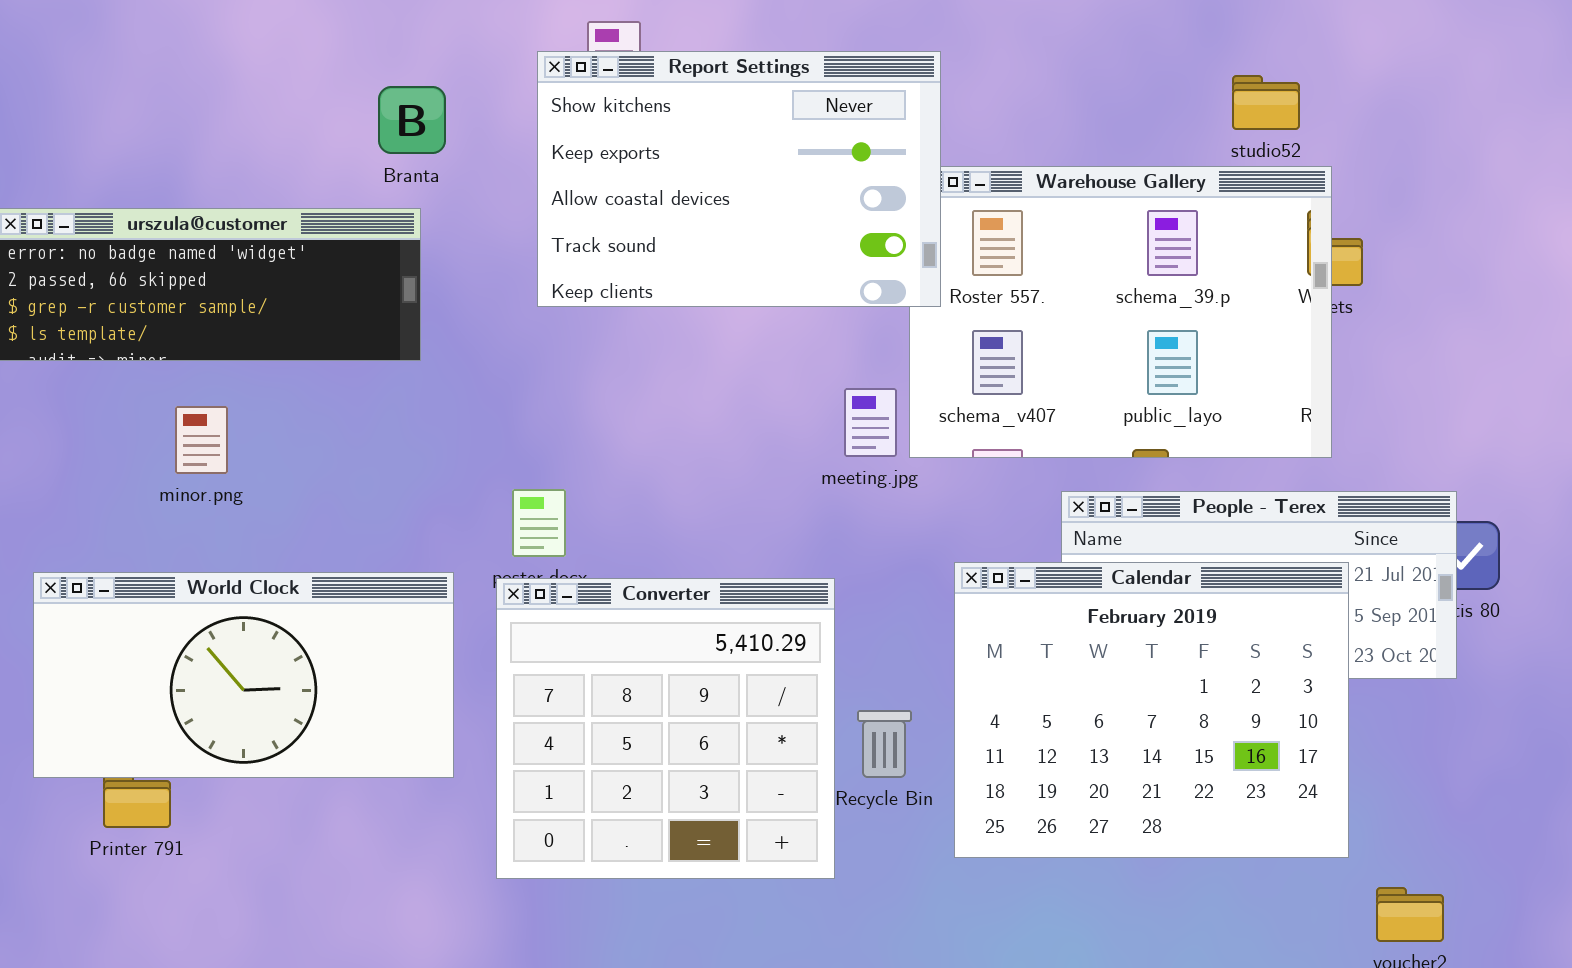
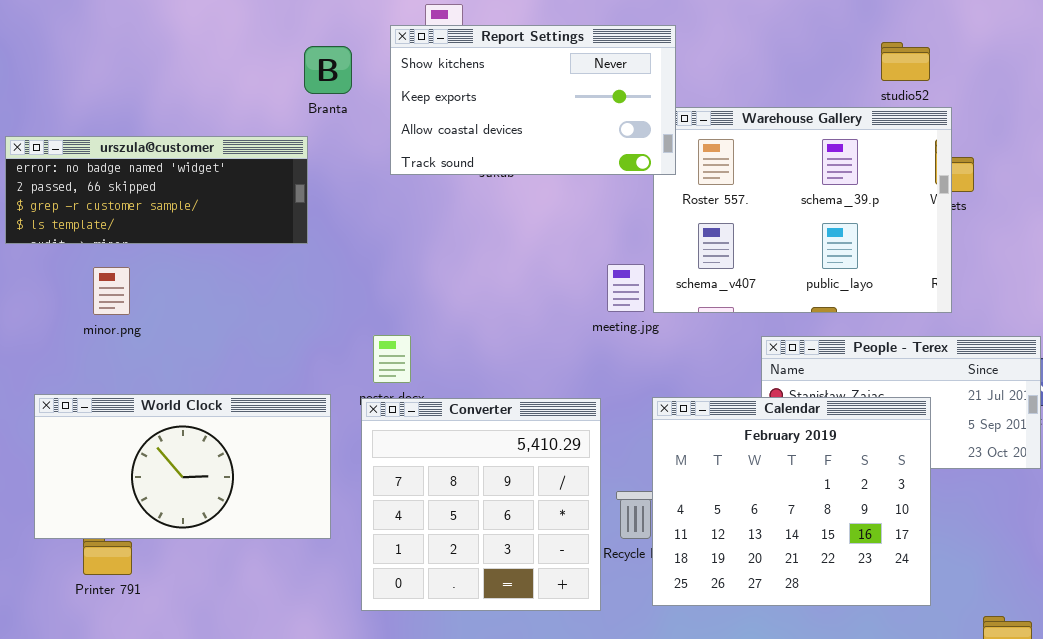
Report Settings: [537,51,941,307] -> [390,25,676,175], resized
Branta: [378,86,446,154] -> [304,46,352,94], moved
minor.png: [175,406,228,474] -> [93,267,130,315], moved
Calendar: [954,562,1349,858] -> [652,397,931,606], moved

